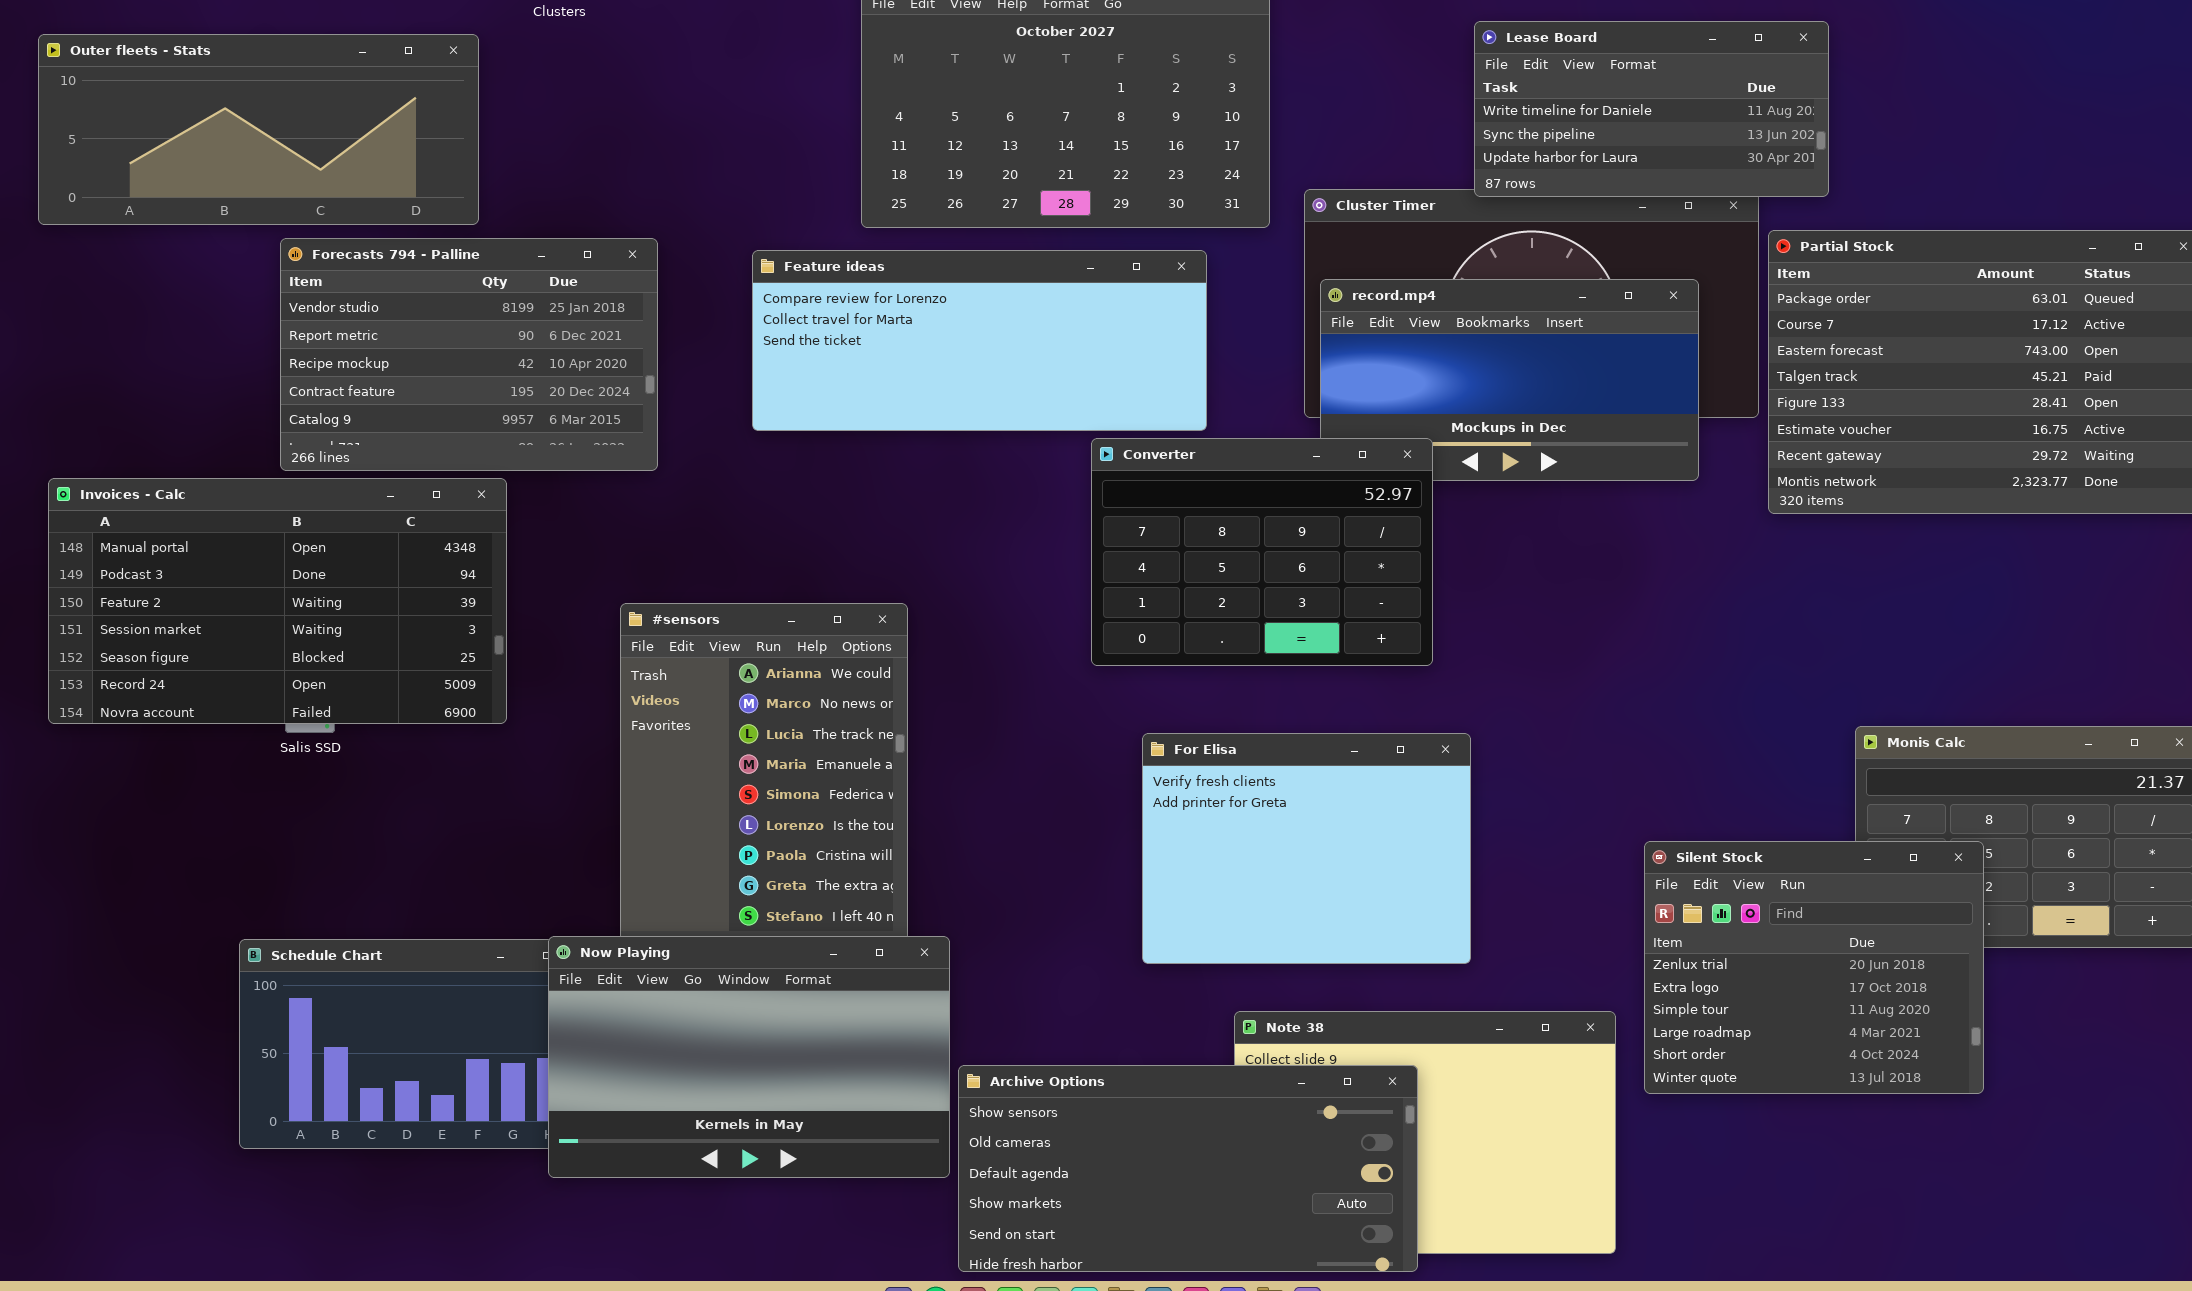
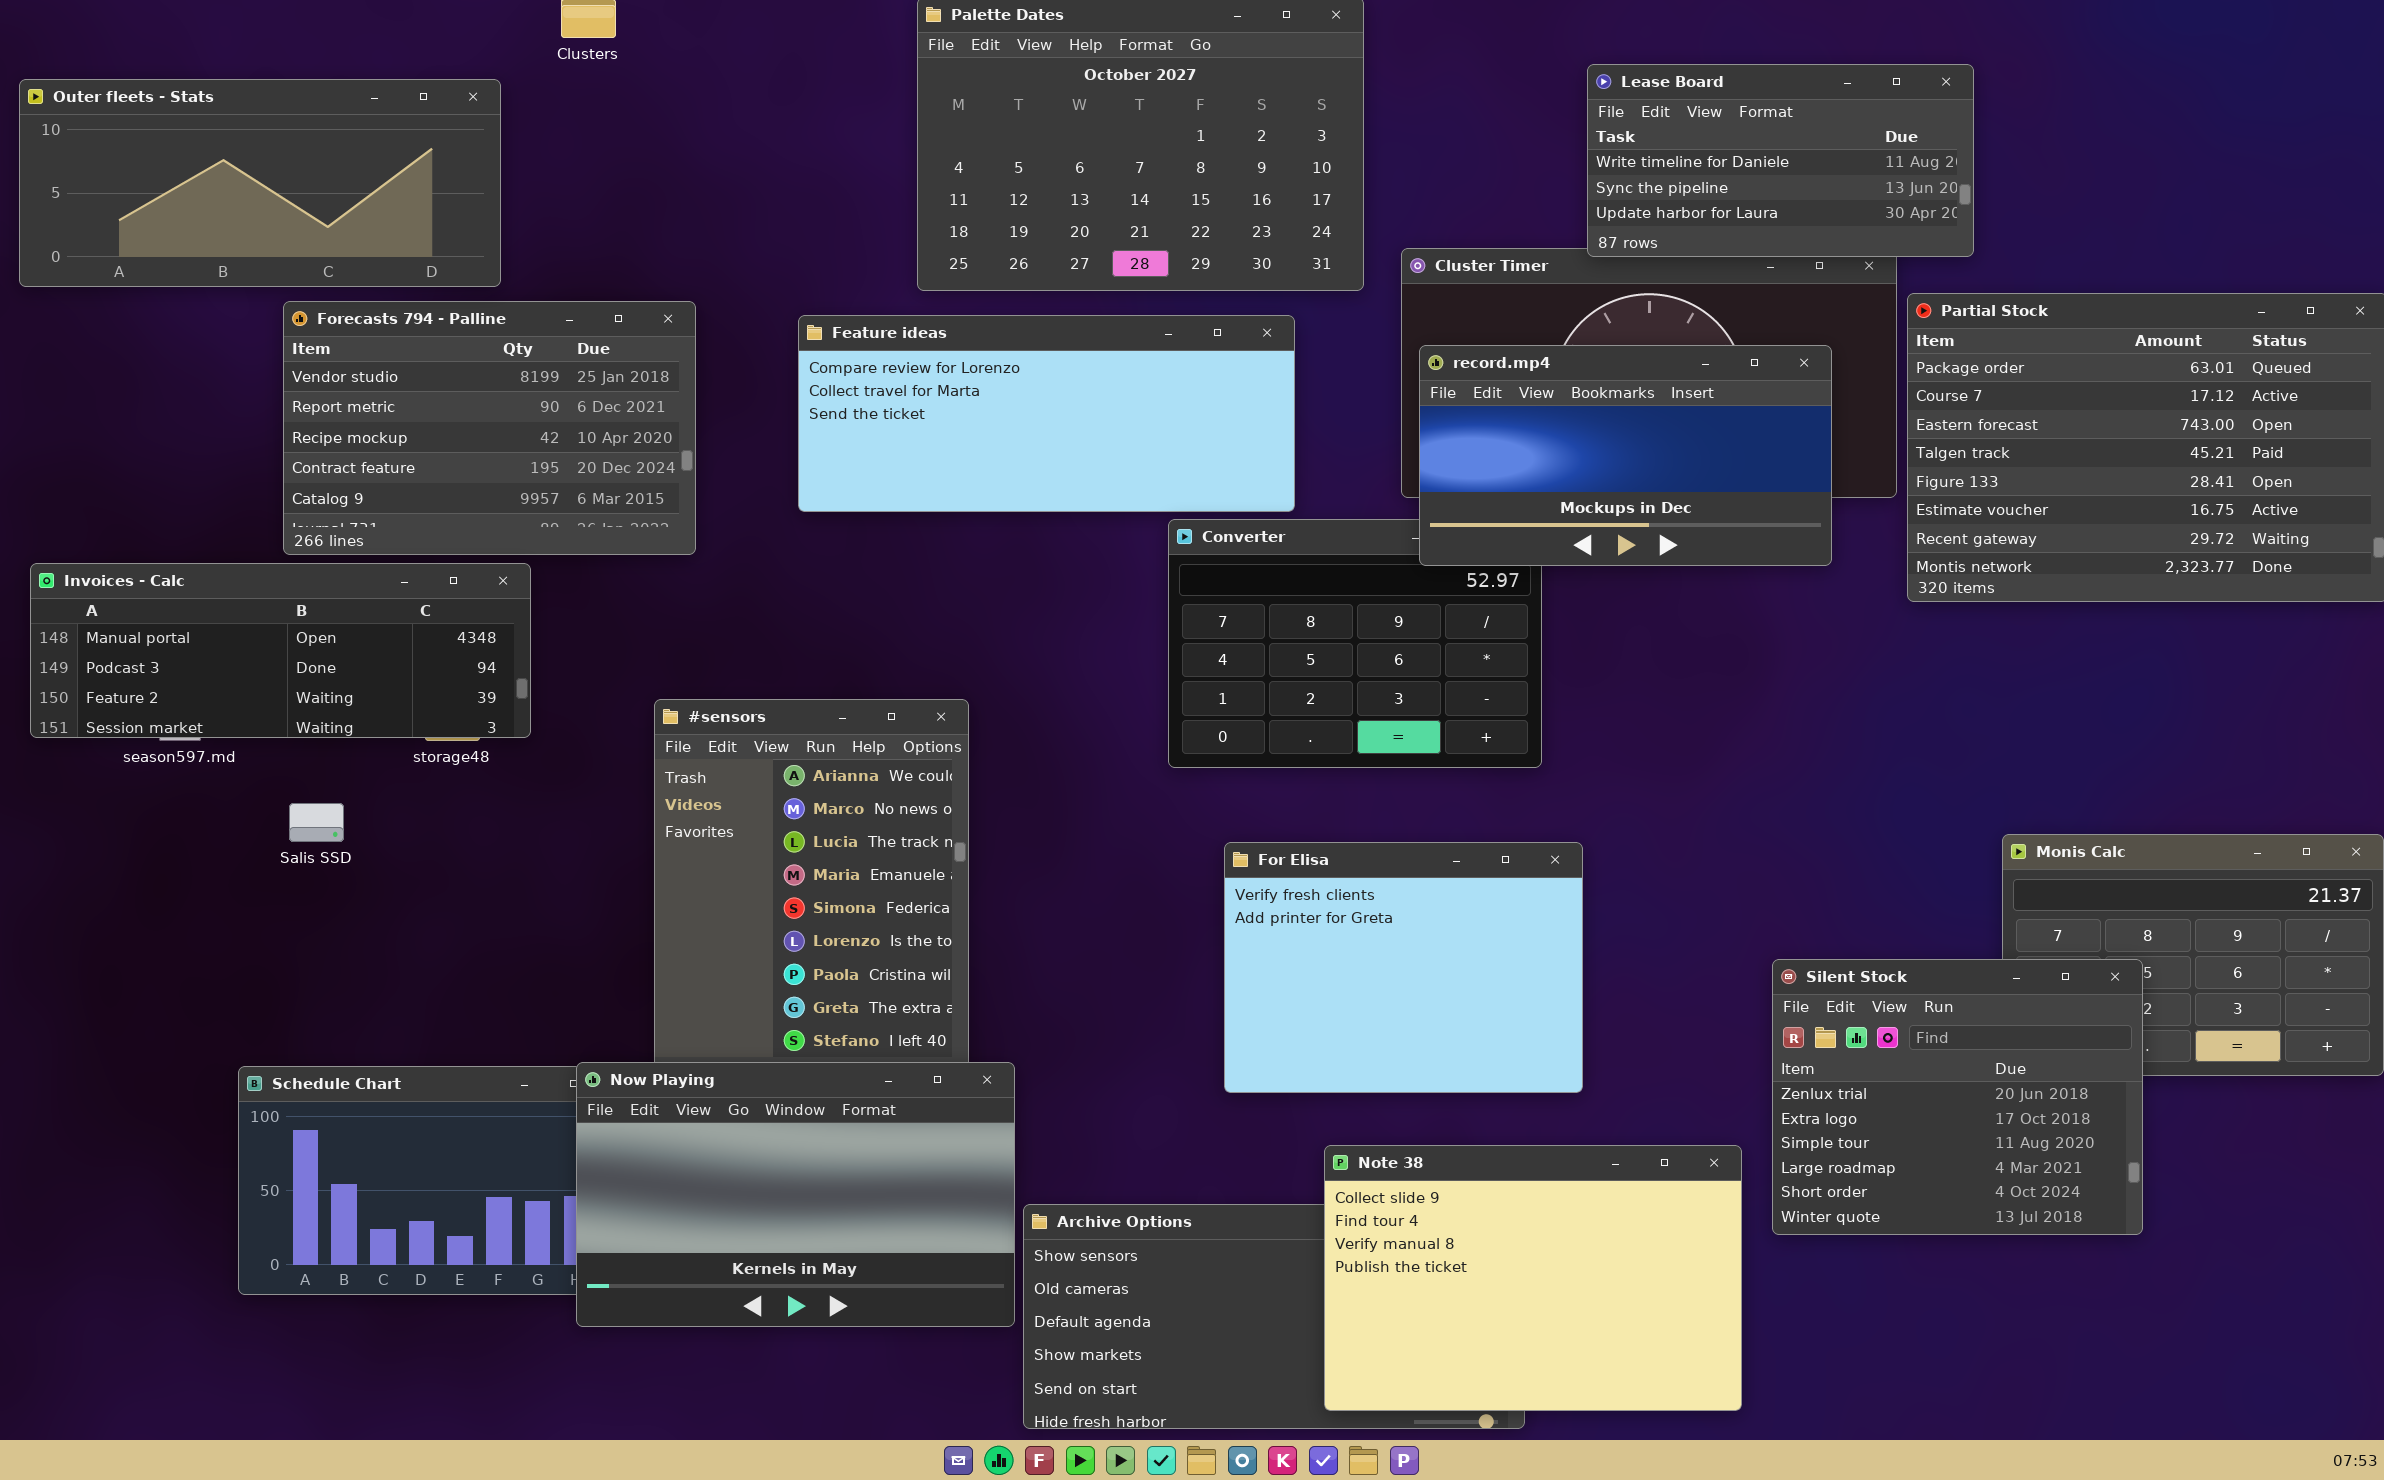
record.mp4: [1320,279,1699,481] -> [1419,345,1832,566], raised
Invoices - Calc: [48,478,507,724] -> [30,563,531,738], resized
Note 38: [1234,1011,1616,1254] -> [1324,1145,1742,1411], raised

